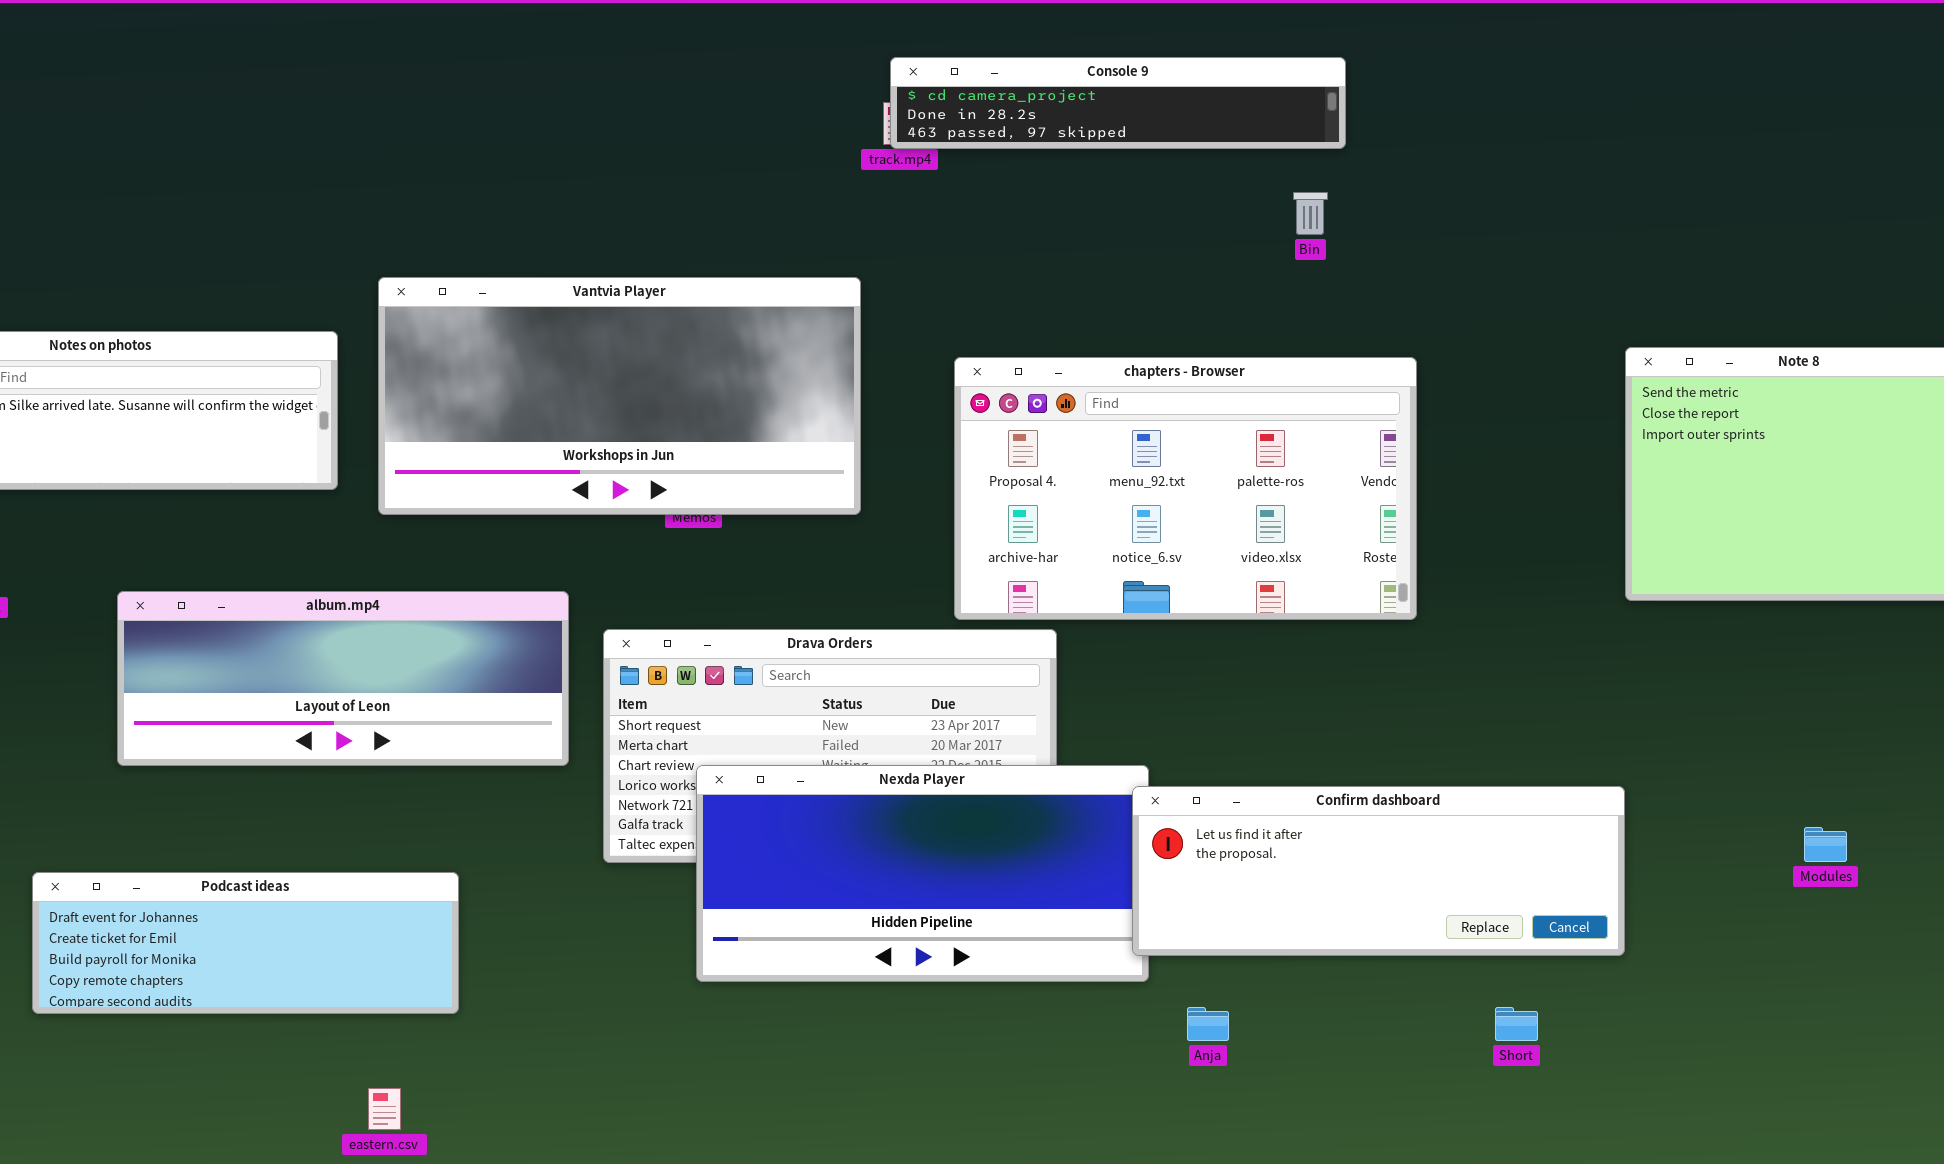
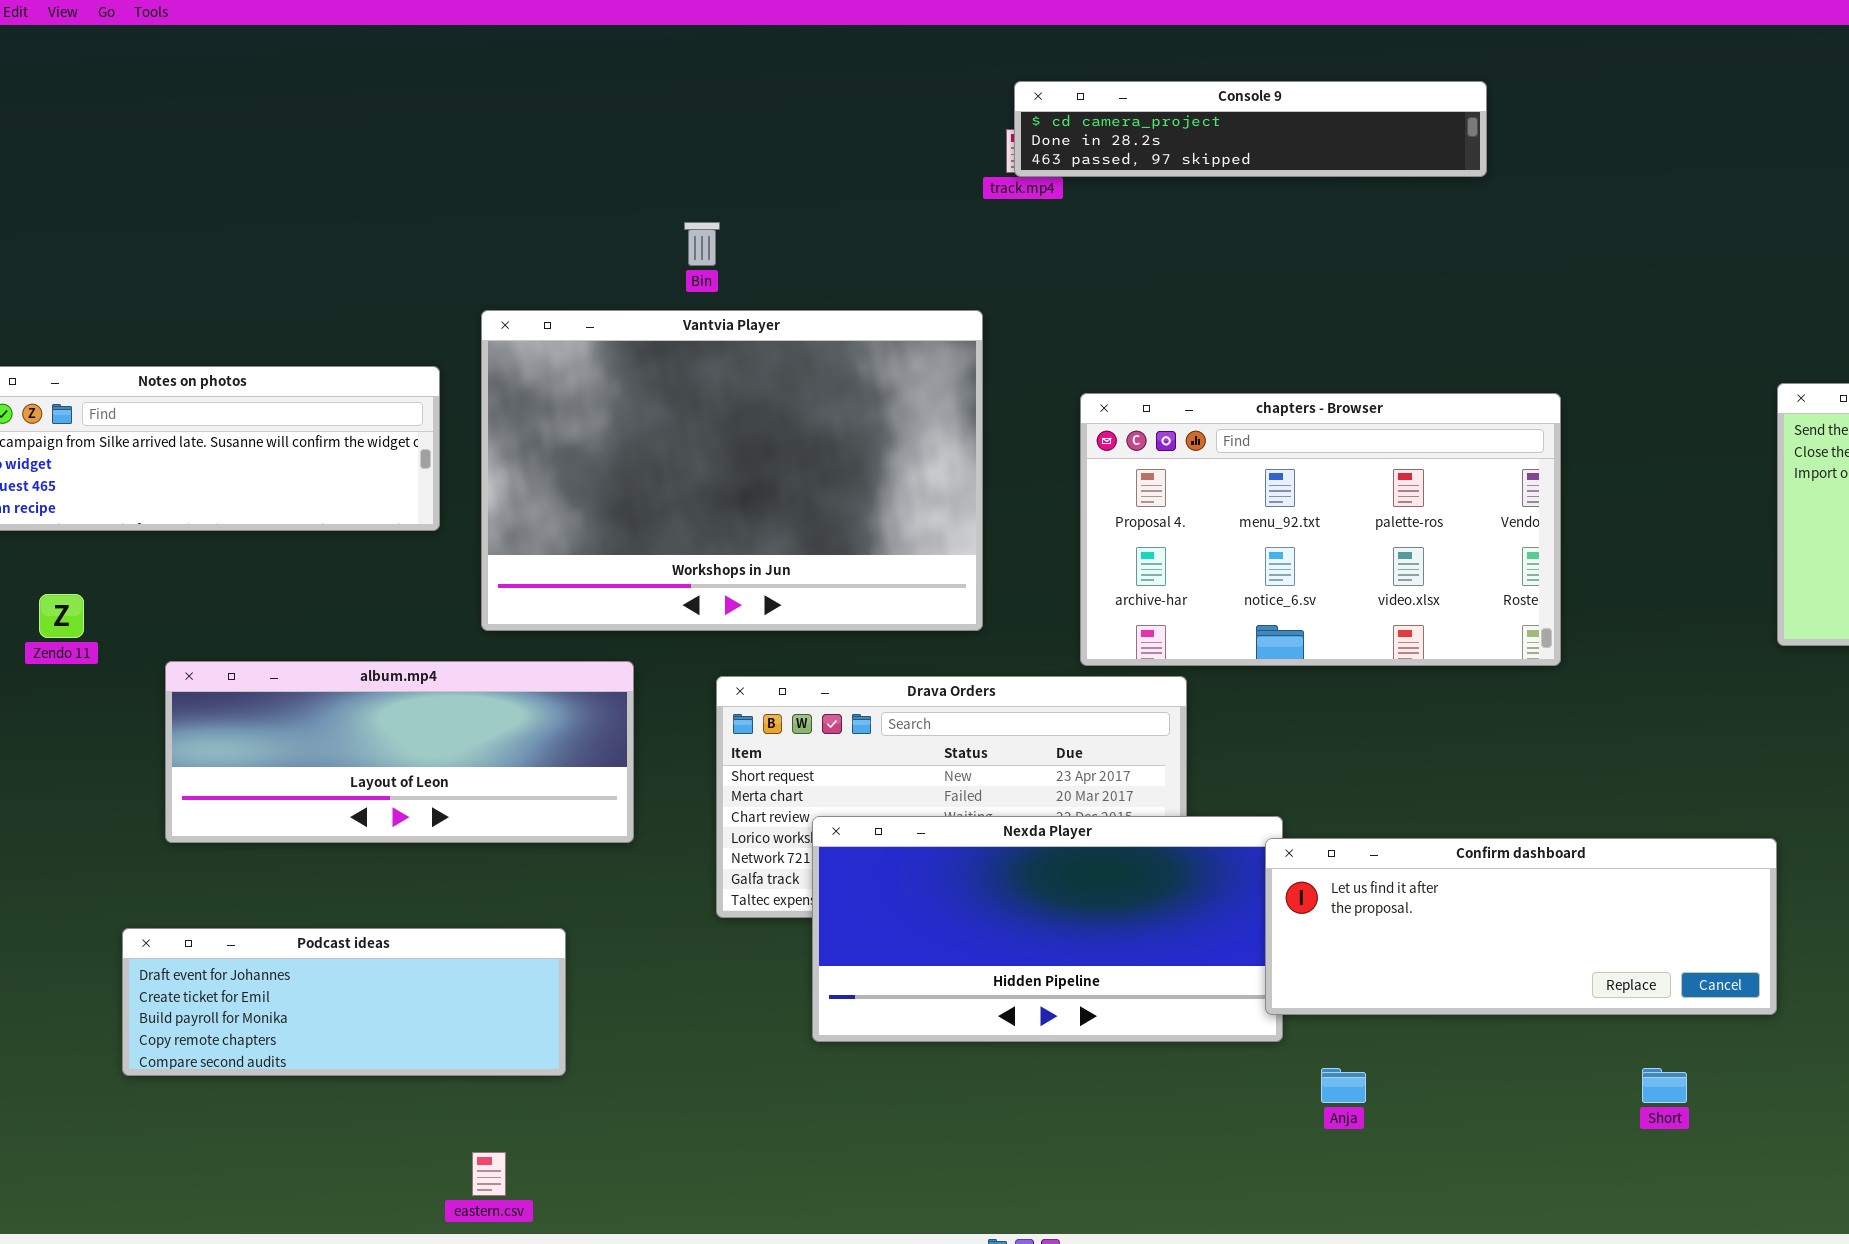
Bin: [1293,192,1328,235] -> [684,222,720,266], moved
Vantvia Player: [378,277,861,515] -> [481,310,983,631], resized
album.mp4: [117,591,569,766] -> [165,661,634,843], moved

